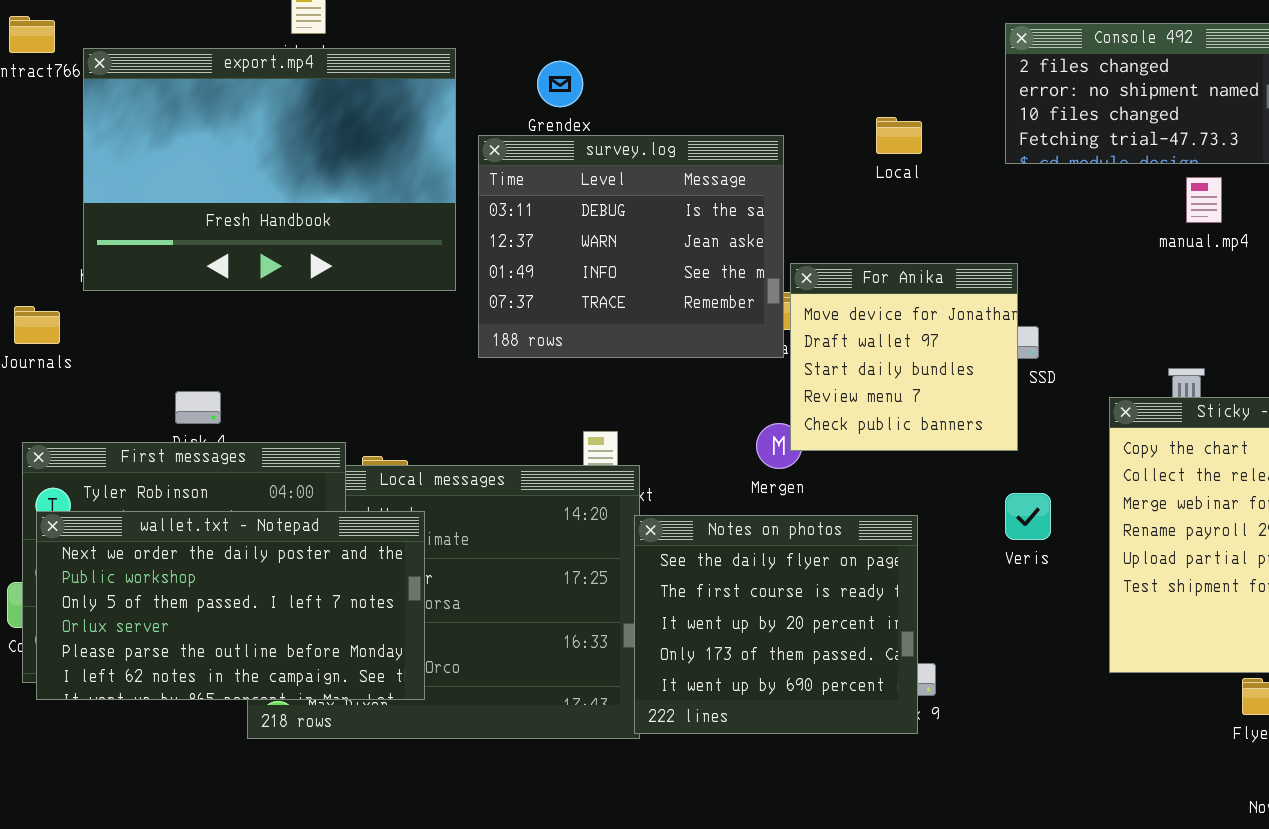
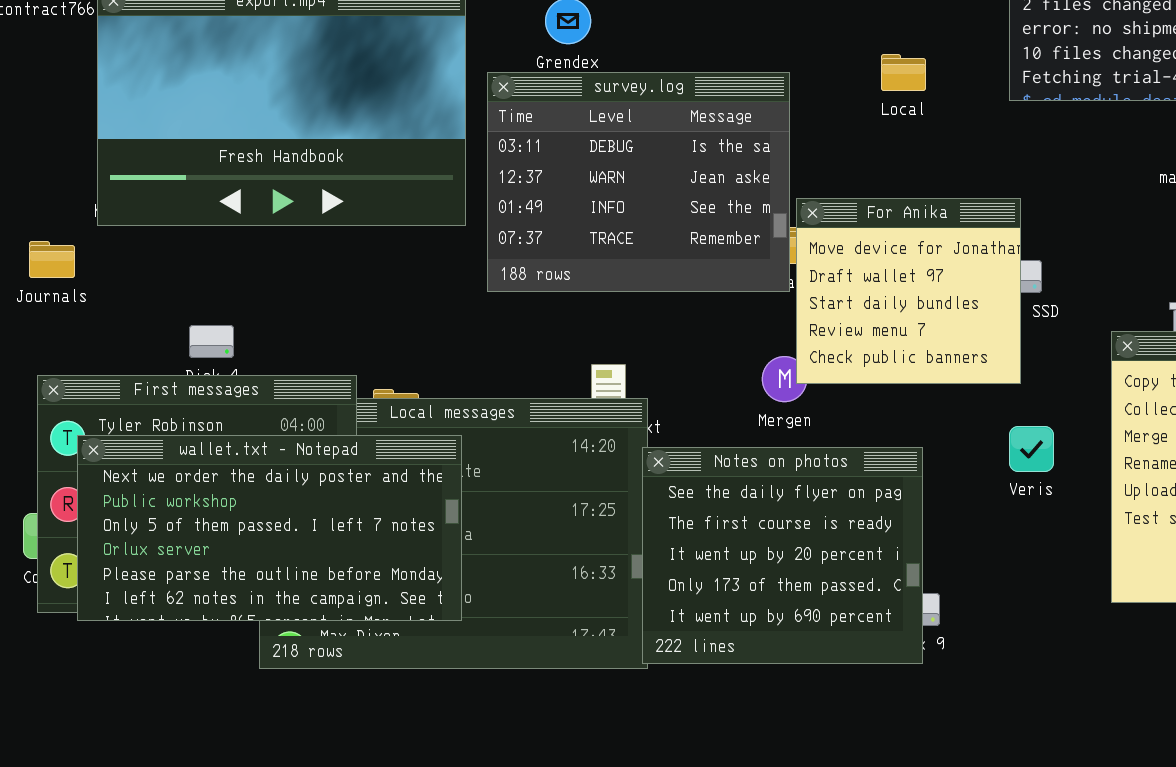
wallet.txt - Notepad: [36,511,425,700] -> [77,435,462,621], moved

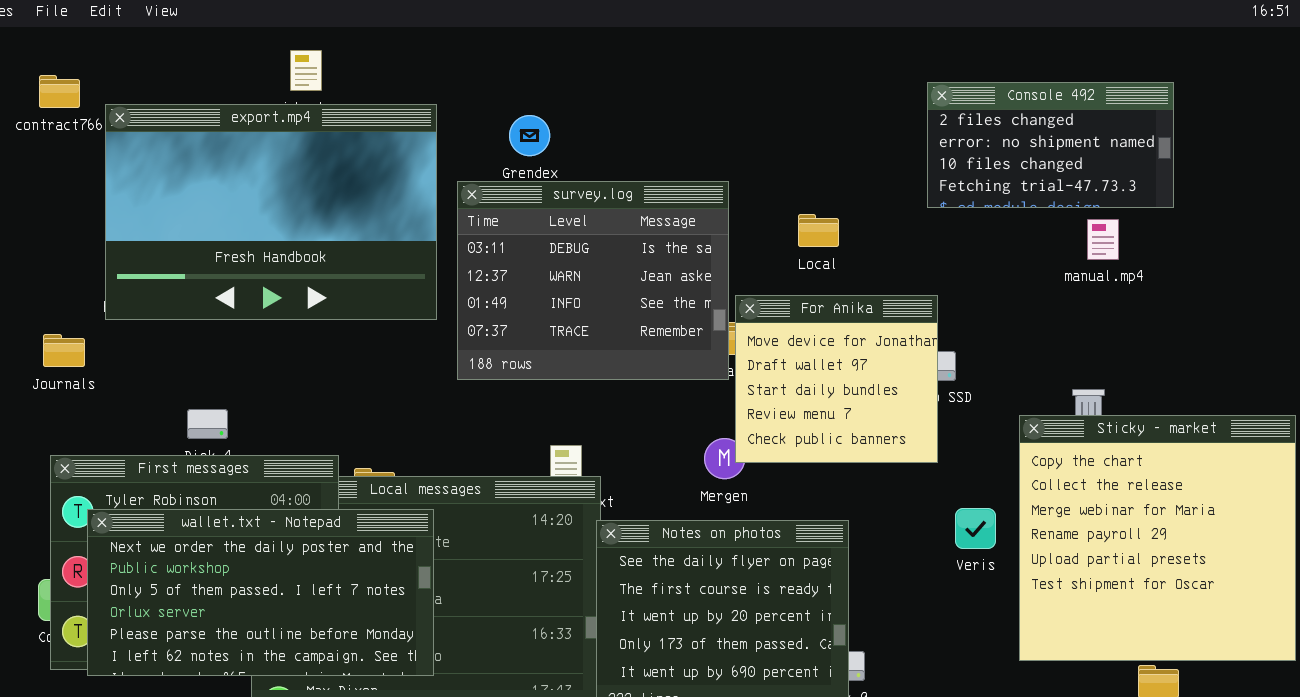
Local: [881,54,926,91] -> [798,214,839,247], moved
Veris: [1009,426,1054,472] -> [955,508,996,549], moved

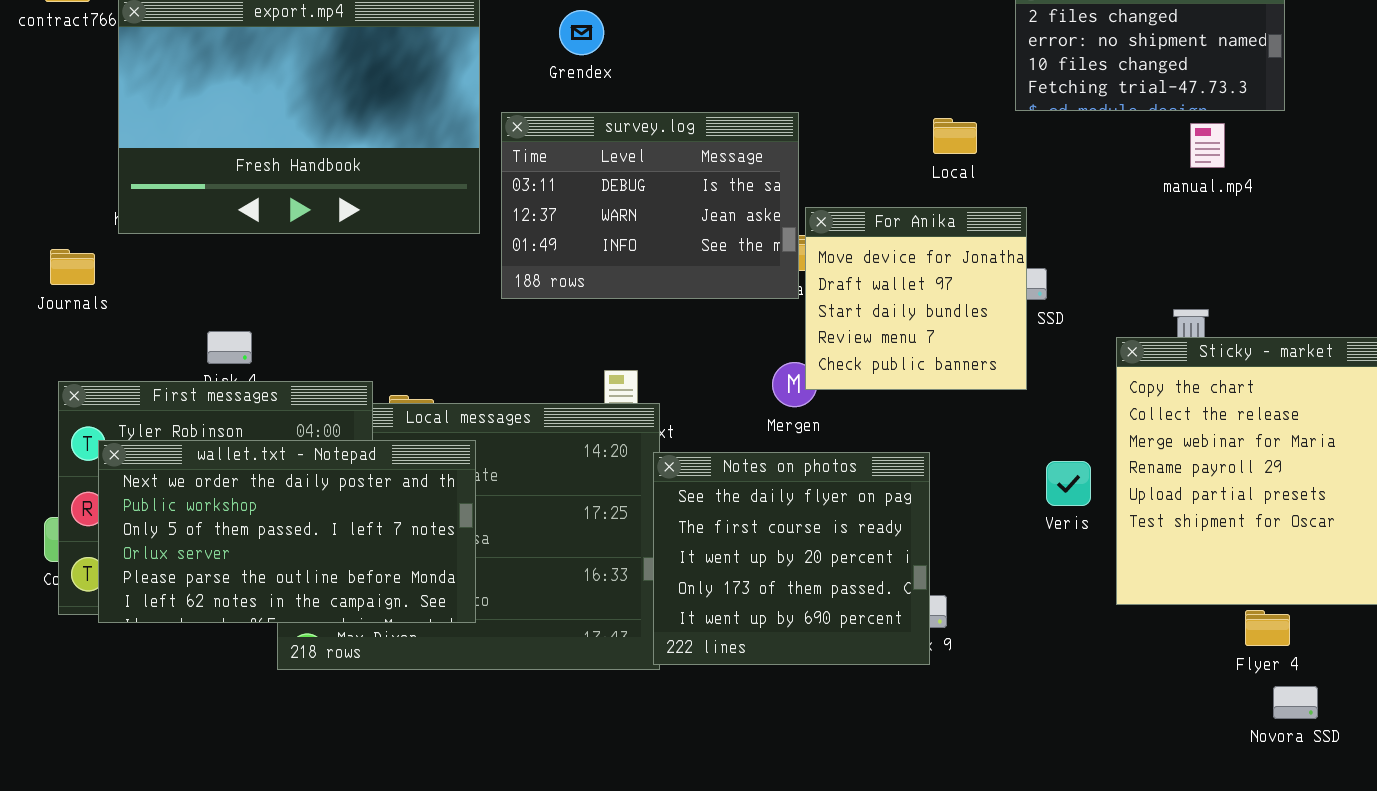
survey.log: [457,181,729,380] -> [501,112,799,299], resized
Local: [798,214,839,247] -> [933,118,977,154], moved
Veris: [955,508,996,549] -> [1046,461,1091,506], moved

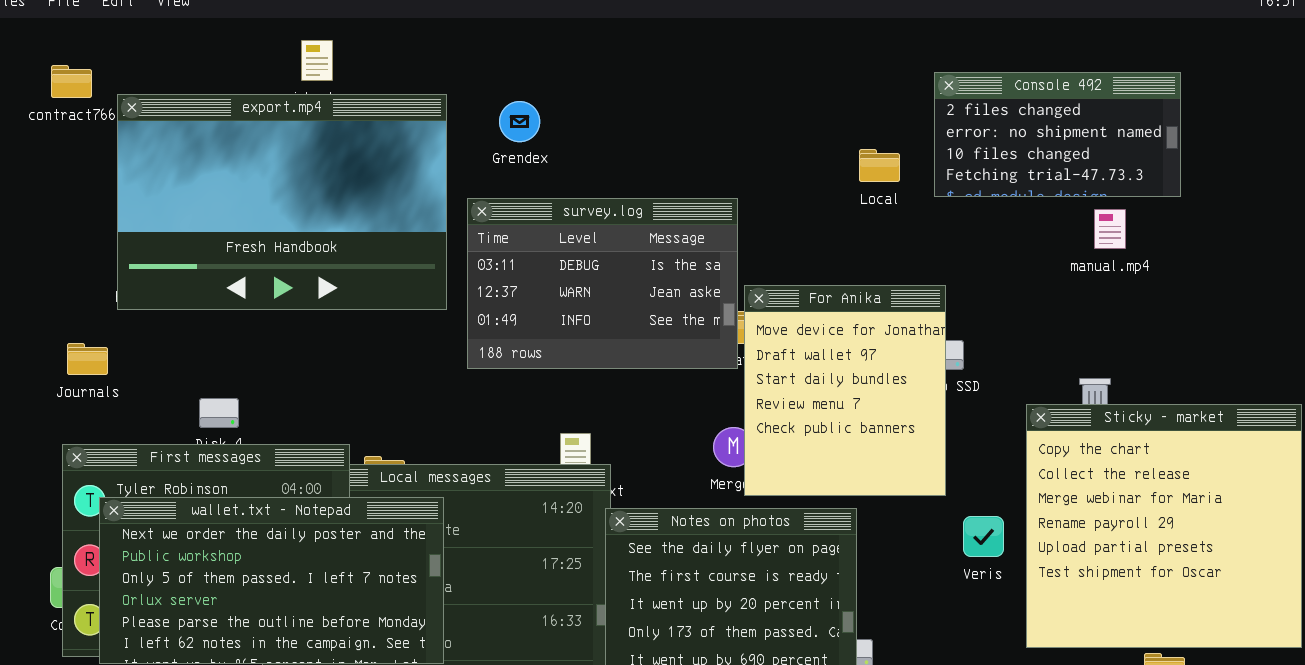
Grendex: [559,10,604,55] -> [499,101,540,142], moved
Local: [933,118,977,154] -> [859,149,900,182], moved
For Anika: [805,207,1027,390] -> [744,285,946,496], resized
Journals: [50,249,95,285] -> [67,343,108,375], moved

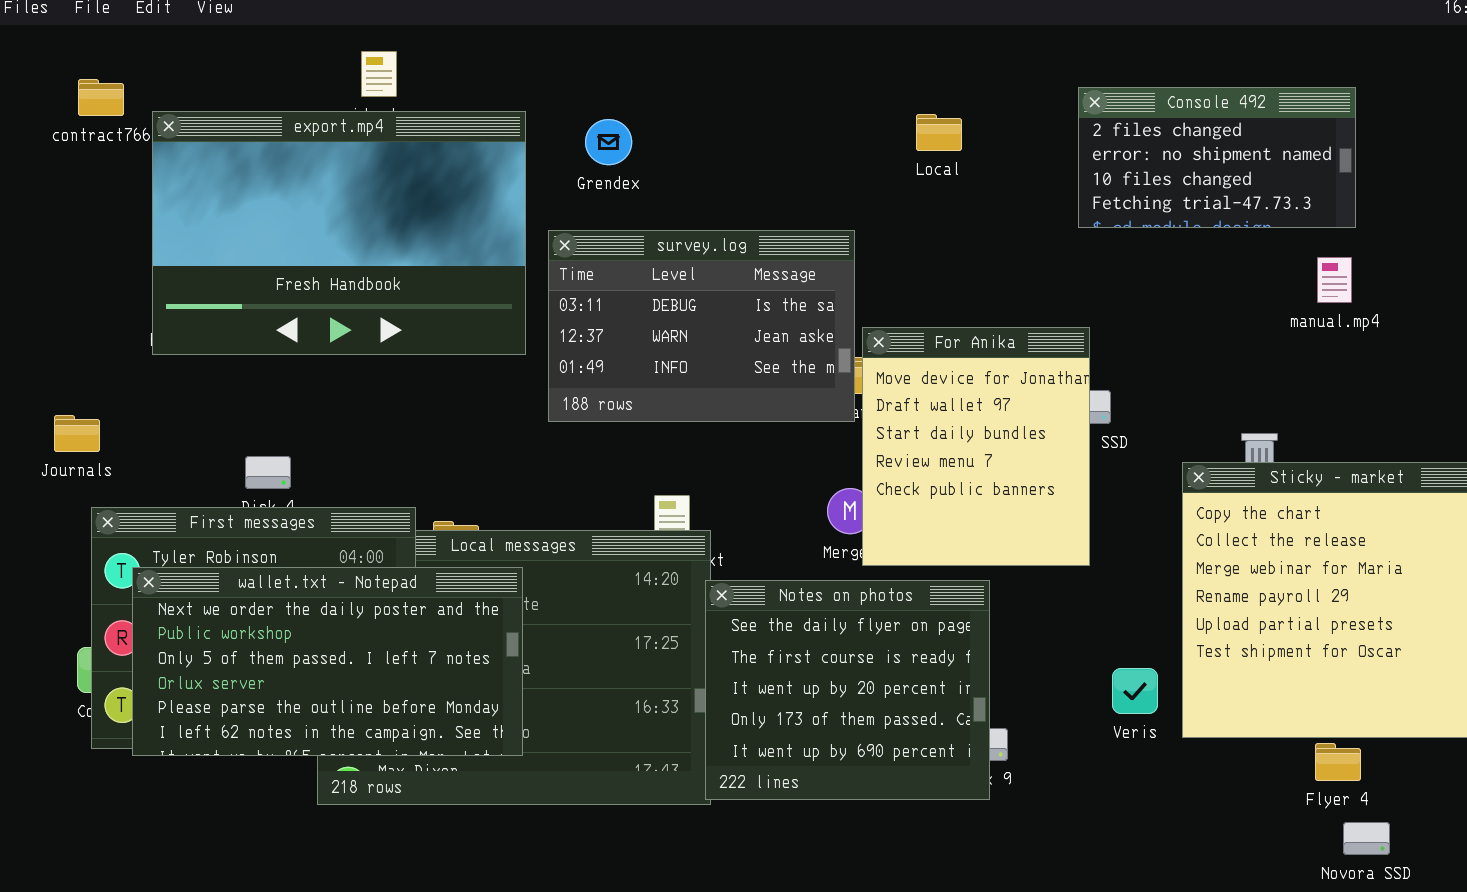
Local: [859,149,900,182] -> [916,114,962,151], moved
manual.mp4: [1094,209,1126,249] -> [1317,257,1352,303], moved
Journals: [67,343,108,375] -> [54,415,100,452], moved
Veris: [963,516,1004,557] -> [1112,668,1158,714], moved

